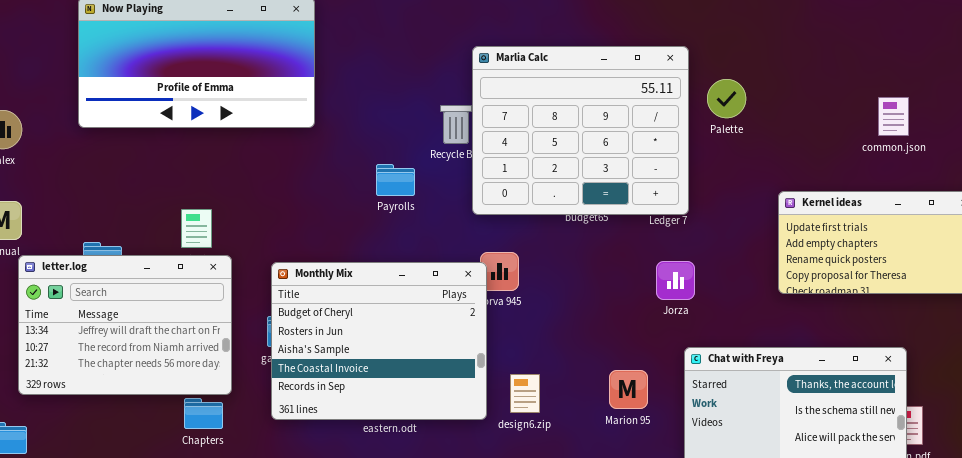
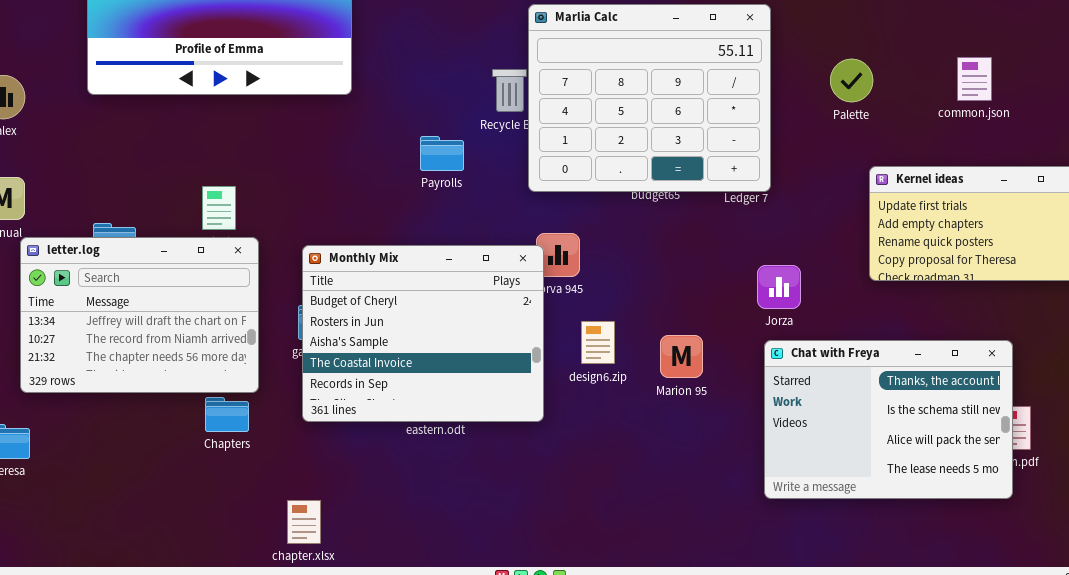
Palette: [707,79,746,118] -> [830,59,873,102], moved
common.json: [878,97,909,136] -> [957,57,992,101], moved
Jorza: [656,261,695,300] -> [757,265,801,309], moved
Marion 95: [609,370,648,409] -> [660,335,703,378], moved
design6.zip: [510,374,540,413] -> [581,321,615,364], moved

